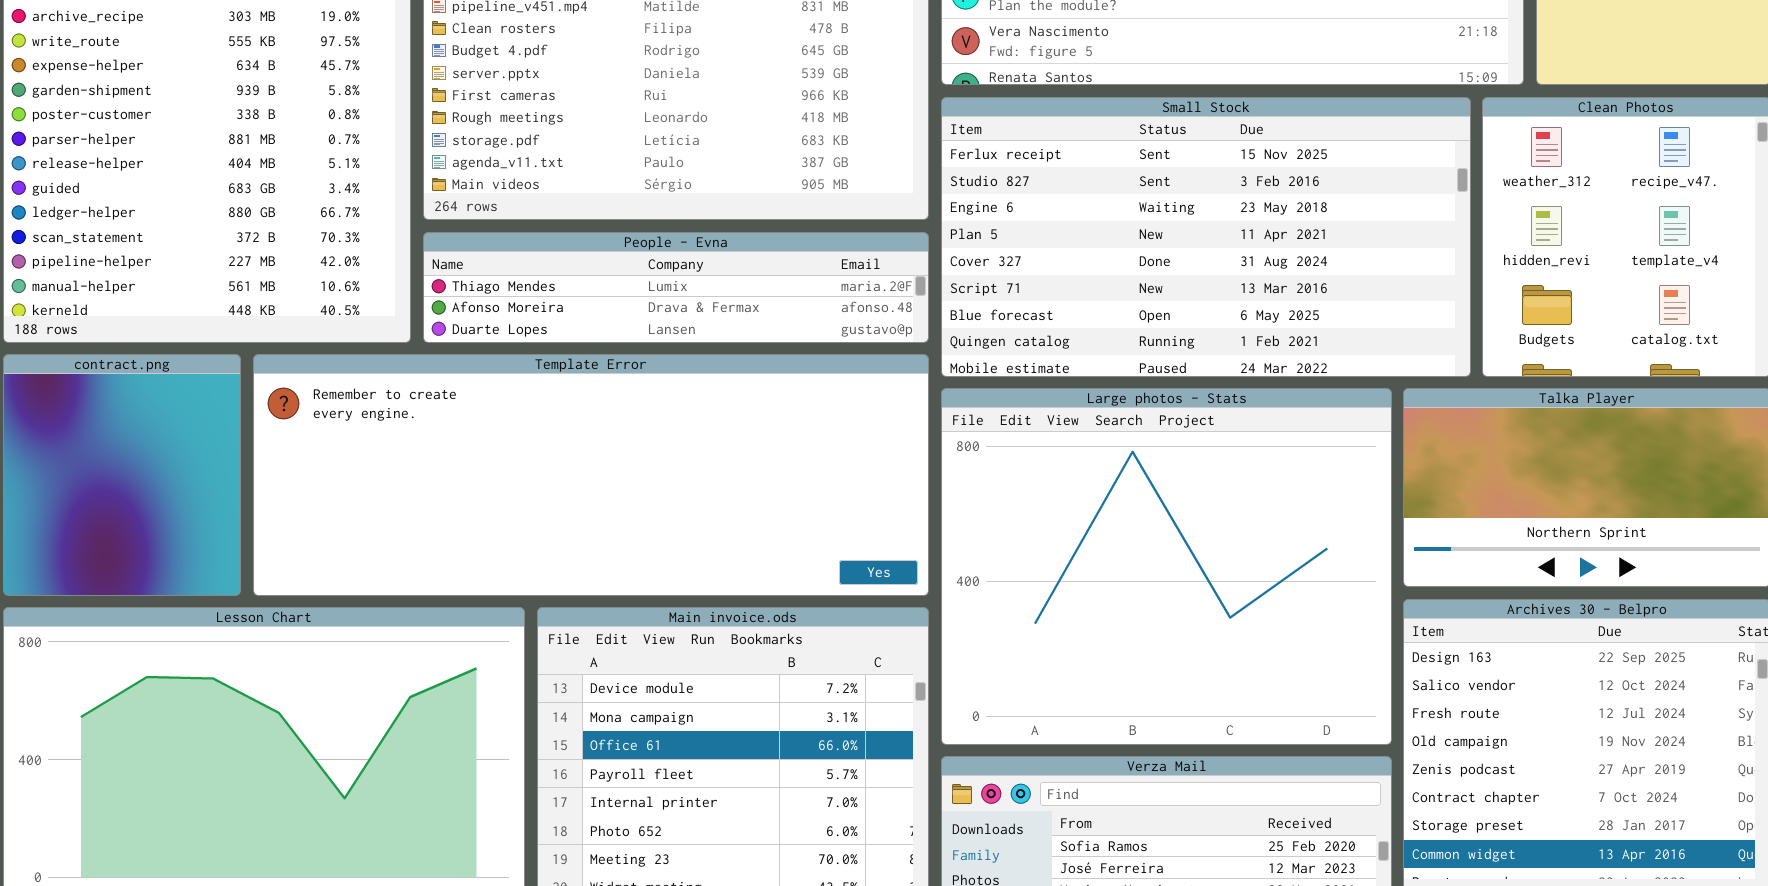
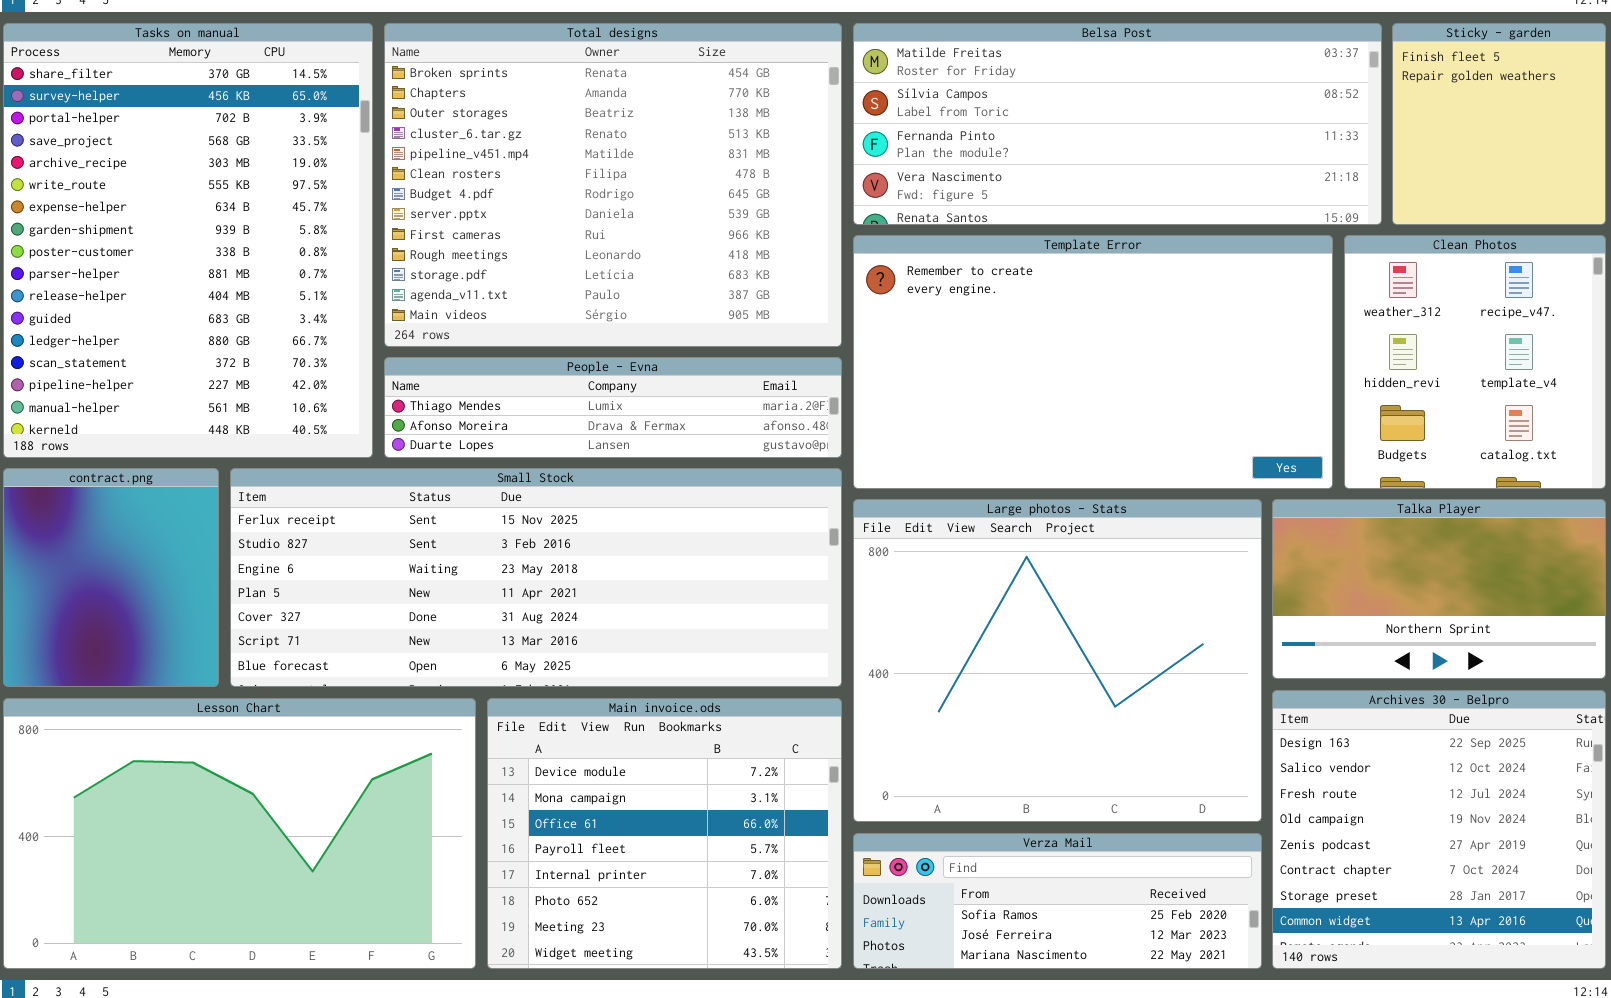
Small Stock: [941,97,1471,377] -> [230,468,842,687], moved, resized
Template Error: [253,354,929,596] -> [853,235,1333,489], moved, resized

